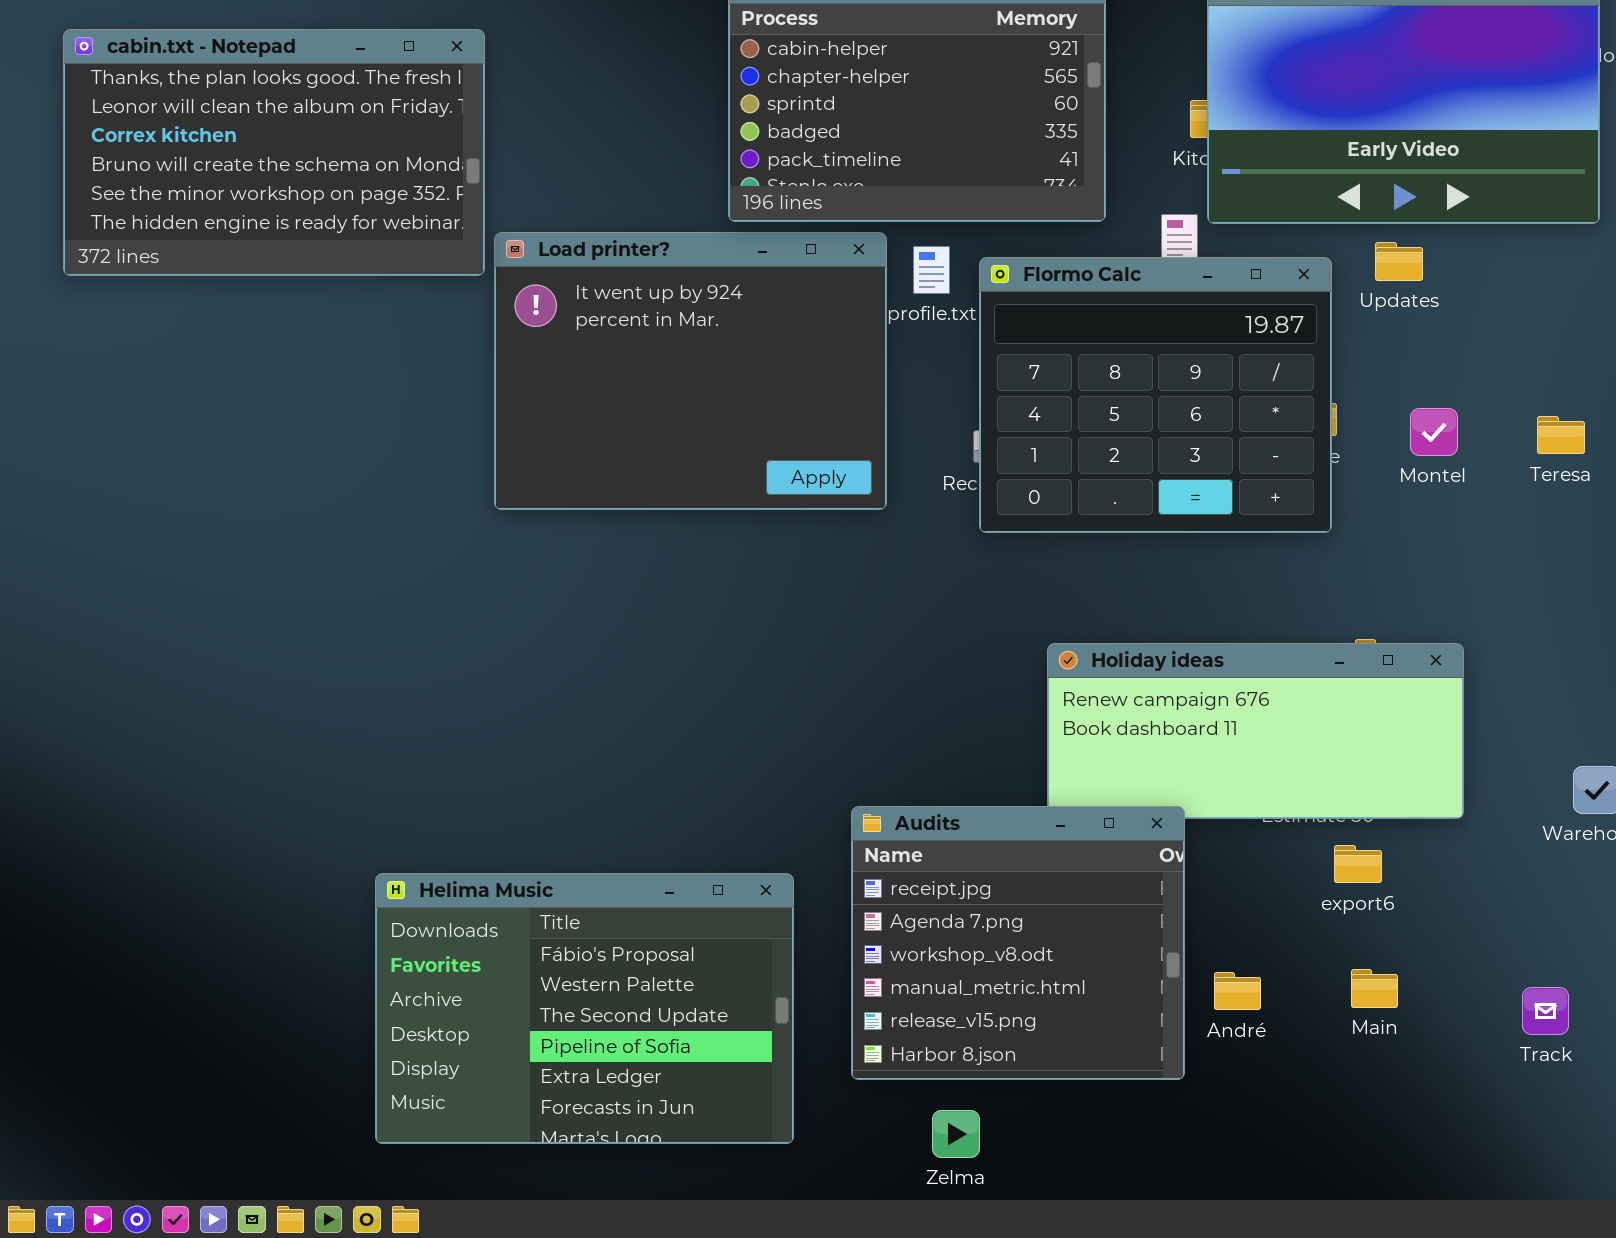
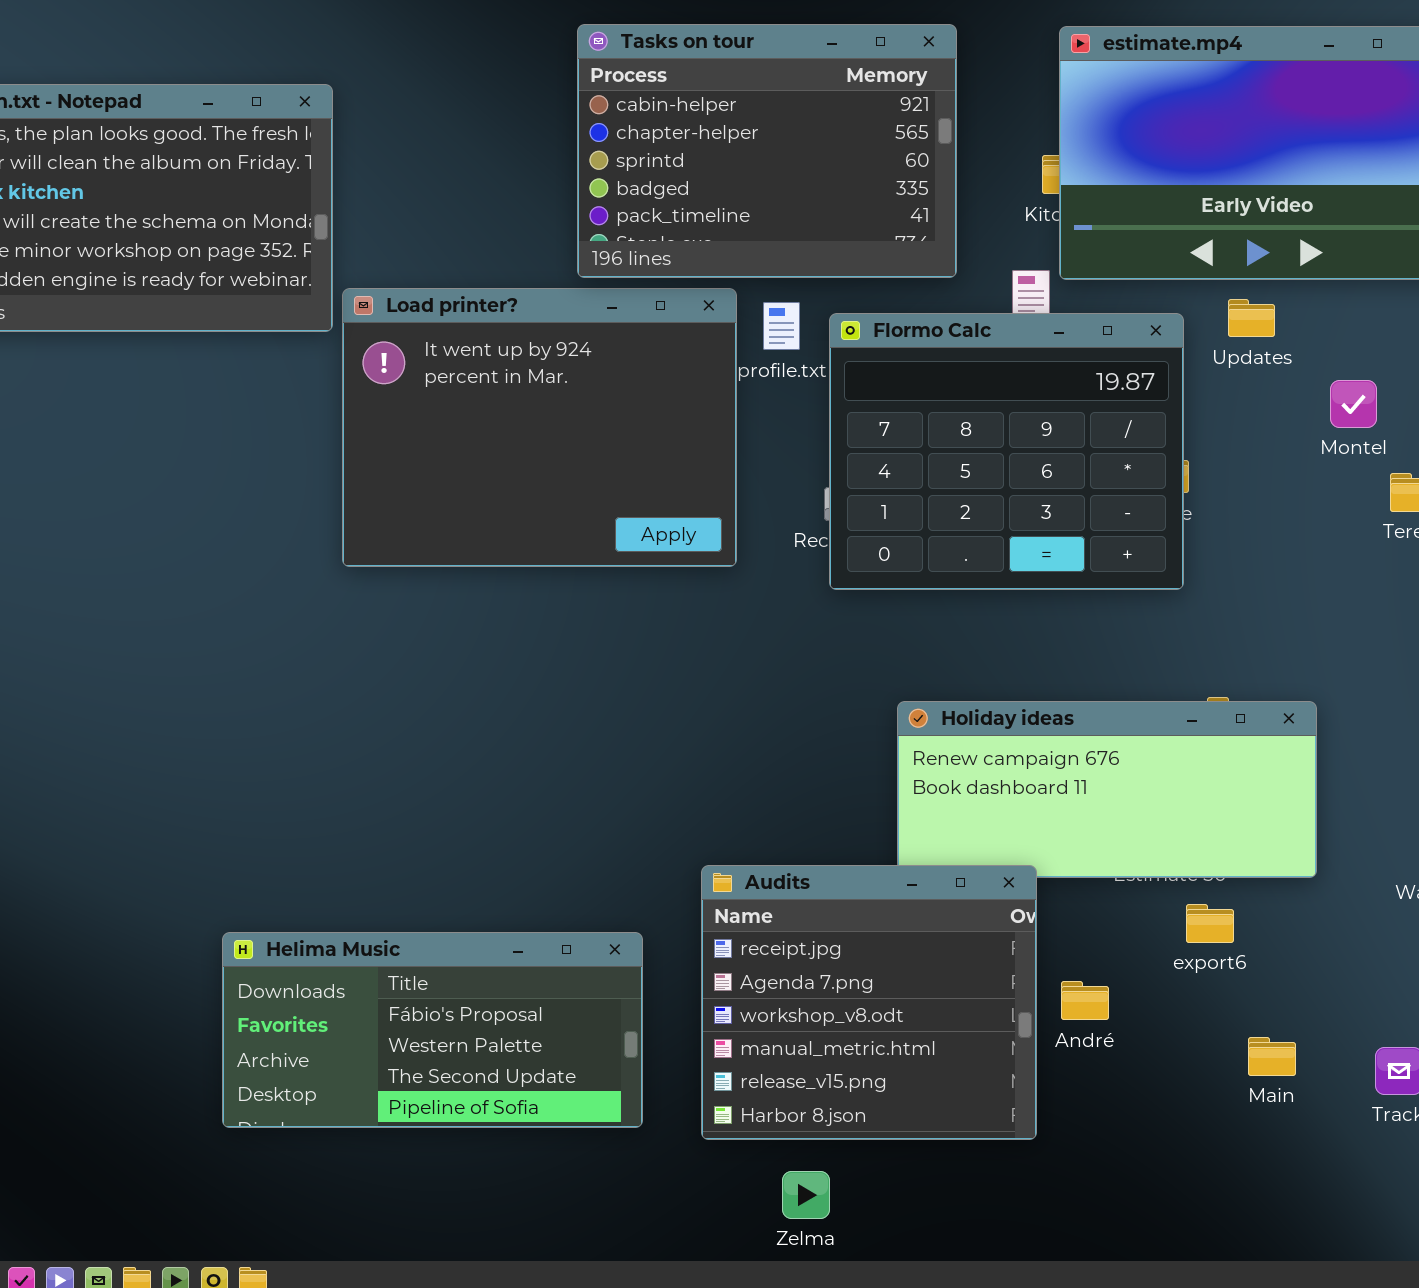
Montel: [1410,408,1458,456] -> [1330,380,1377,428], moved
Helima Music: [375,873,794,1144] -> [222,932,643,1128], resized
Main: [1351,969,1398,1008] -> [1248,1037,1296,1076], moved
André: [1214,972,1261,1010] -> [1061,981,1109,1020], moved

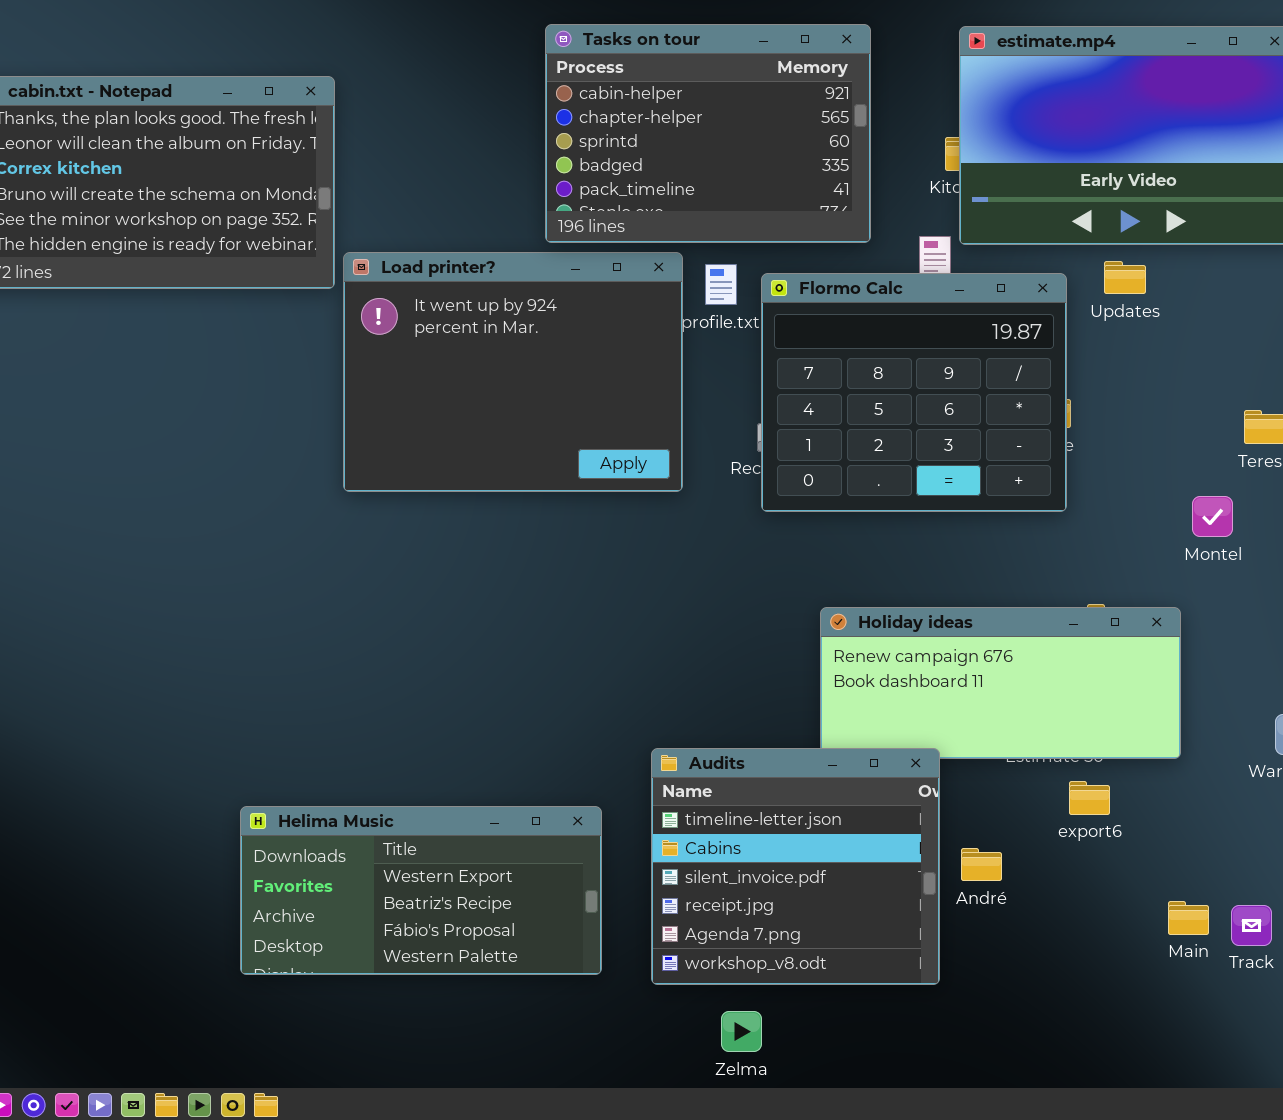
Montel: [1330,380,1377,428] -> [1192,496,1233,537], moved
Audits: [701,865,1037,1140] -> [651,748,940,985], scrolled up 3 rows
Helima Music: [222,932,643,1128] -> [240,806,602,975], scrolled up 2 rows
Main: [1248,1037,1296,1076] -> [1168,901,1209,935], moved

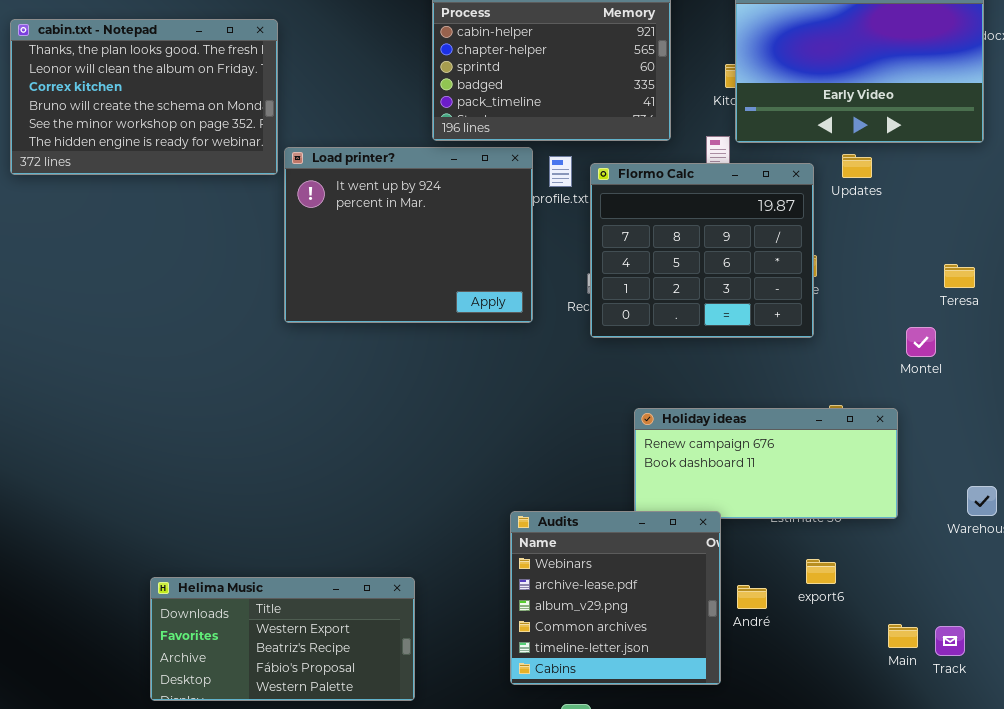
Audits: [651,748,940,985] -> [510,511,721,685], scrolled up 4 rows
export6: [1069,781,1110,815] -> [806,559,836,584], moved
Helima Music: [240,806,602,975] -> [150,577,415,701], moved

